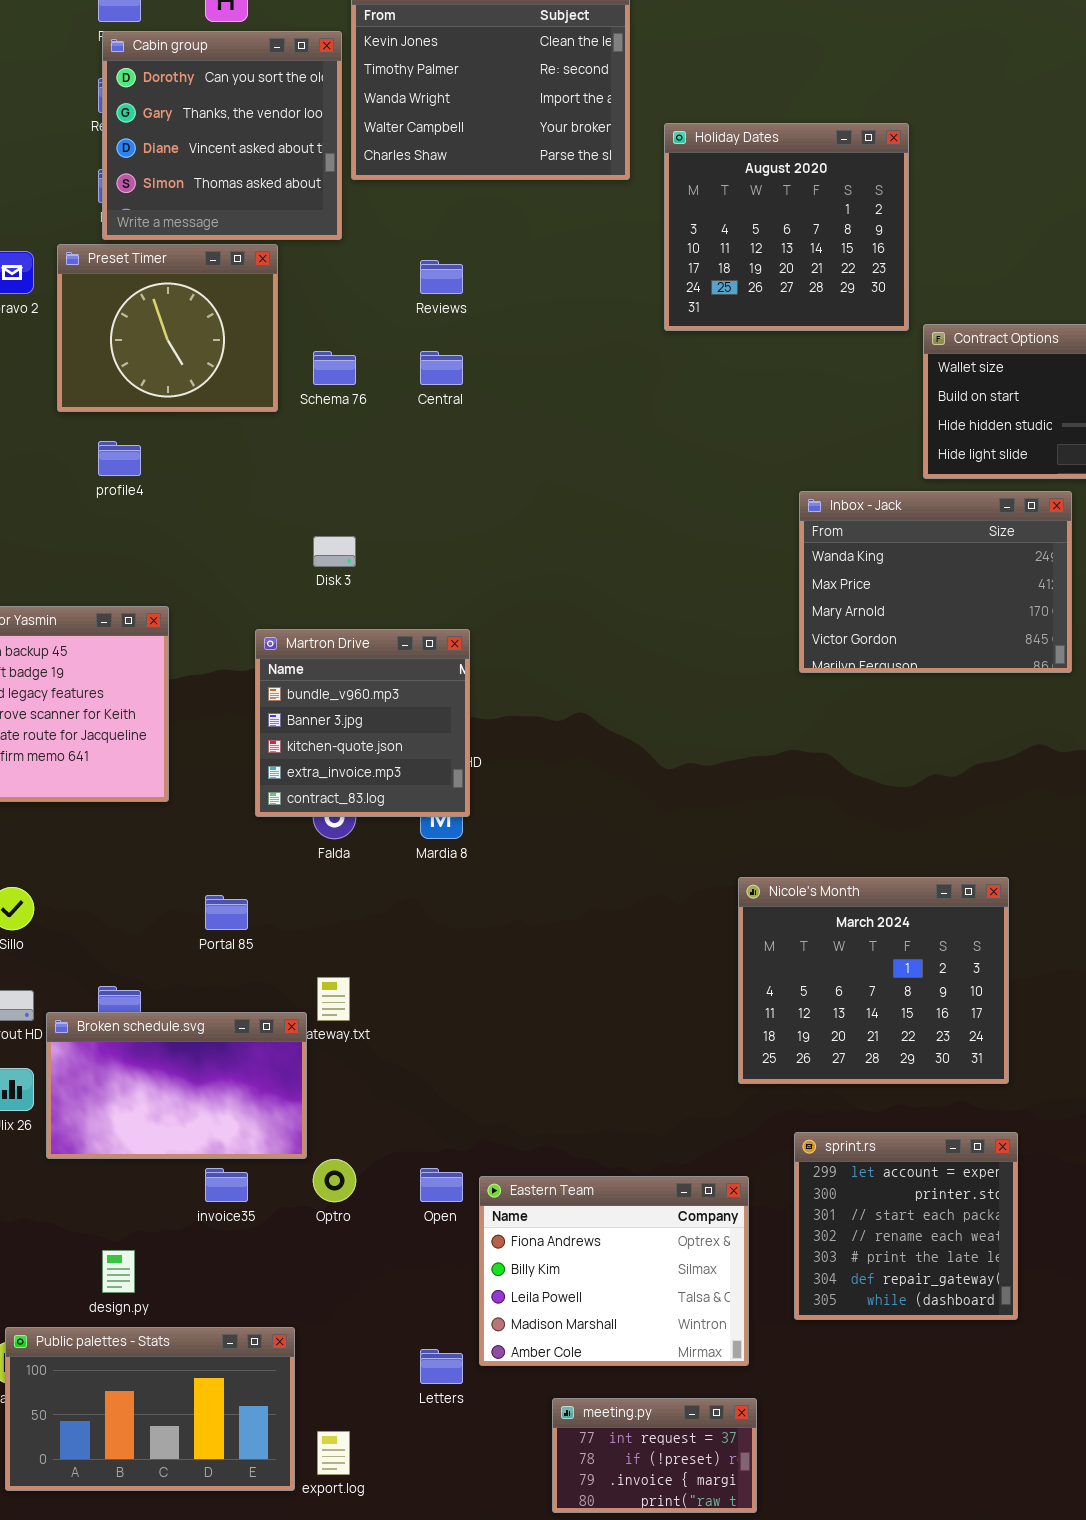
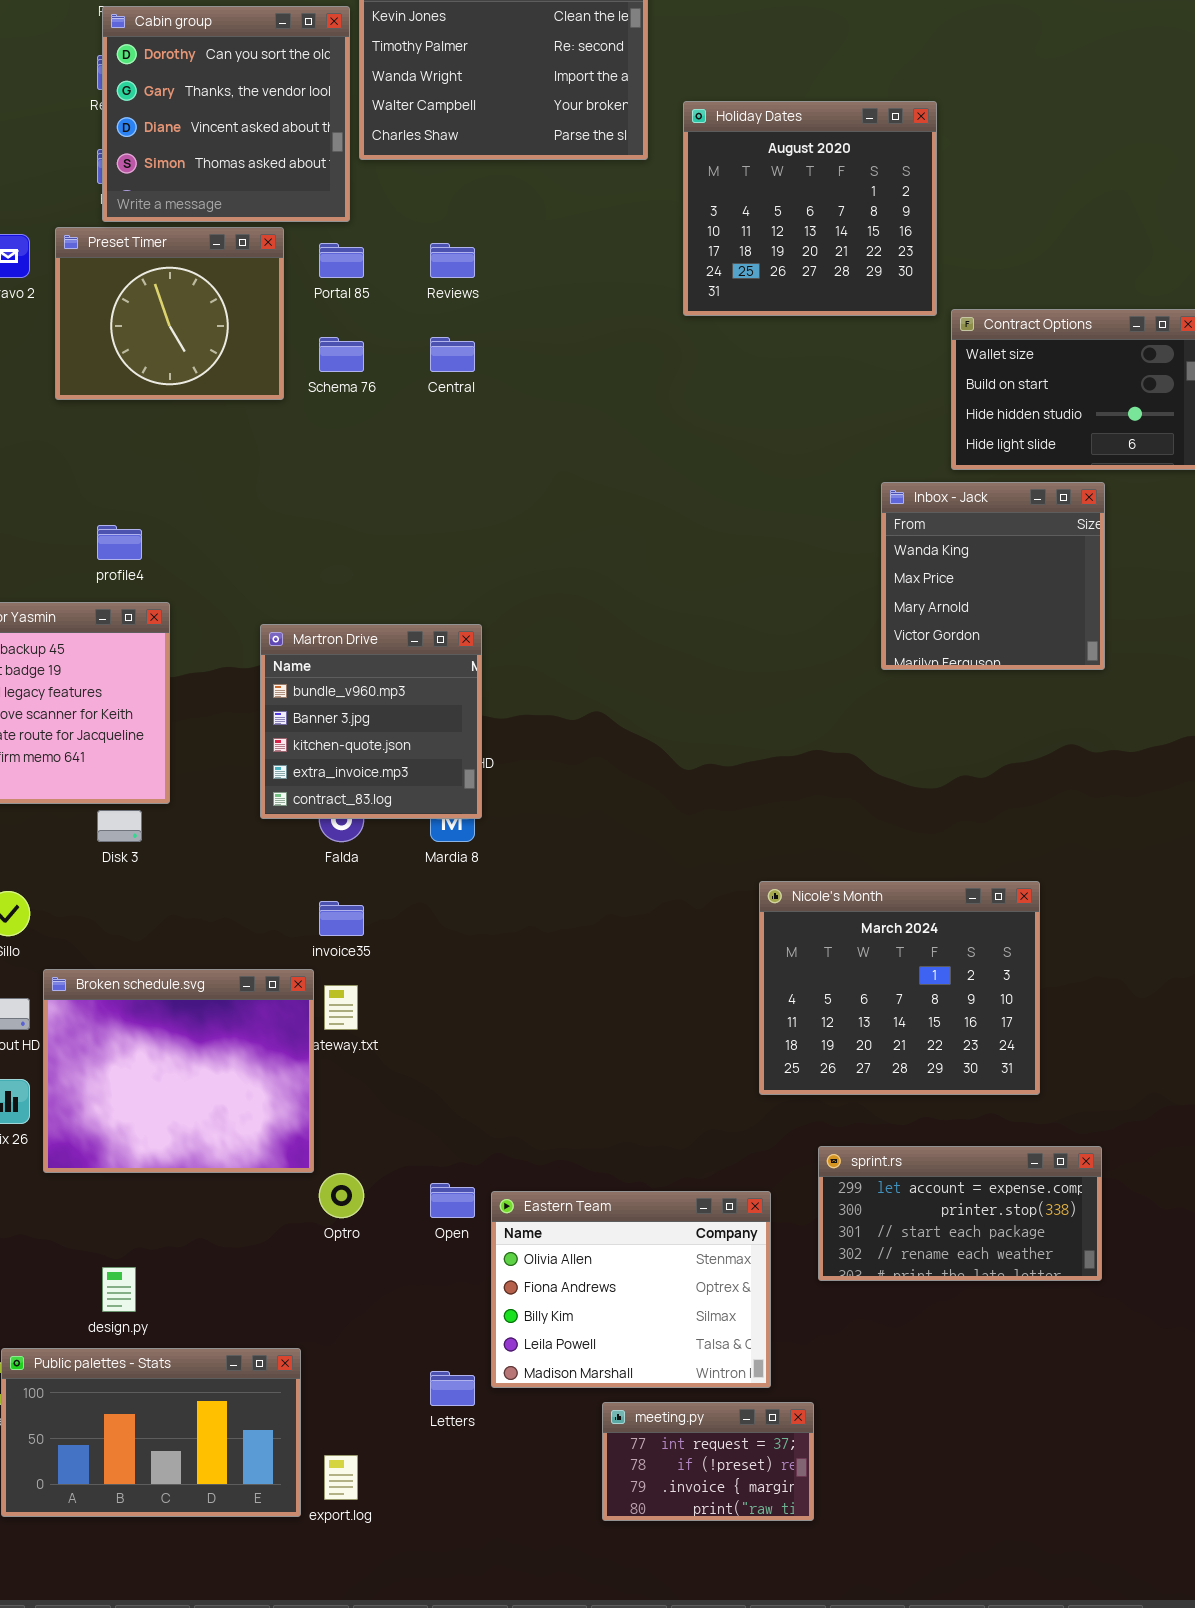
profile4: [98,441,141,476] -> [97,525,142,560], moved
Inbox - Jack: [799,491,1072,673] -> [881,482,1105,670], resized
Disk 3: [313,536,356,567] -> [97,810,142,842], moved
Portal 85: [205,895,248,930] -> [319,243,364,278], moved
Broken schedule.svg: [46,1012,307,1159] -> [43,969,314,1173], resized
sprint.rs: [794,1132,1018,1320] -> [818,1146,1102,1281], resized
invoice35: [205,1168,248,1202] -> [319,901,364,936], moved
Eastern Team: [479,1176,749,1366] -> [491,1191,771,1388], scrolled up 1 row
meeting.py: [552,1398,757,1513] -> [602,1402,814,1521], moved

